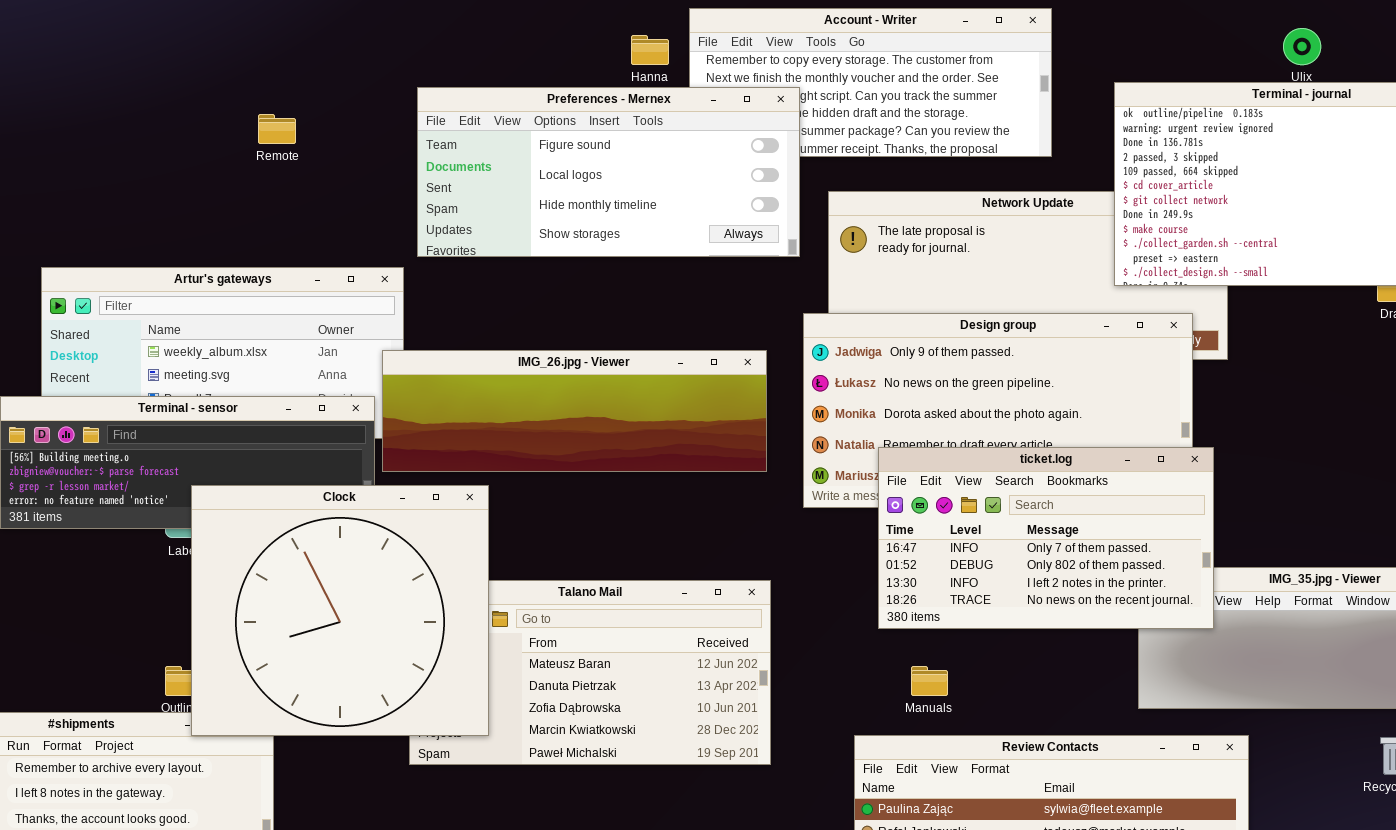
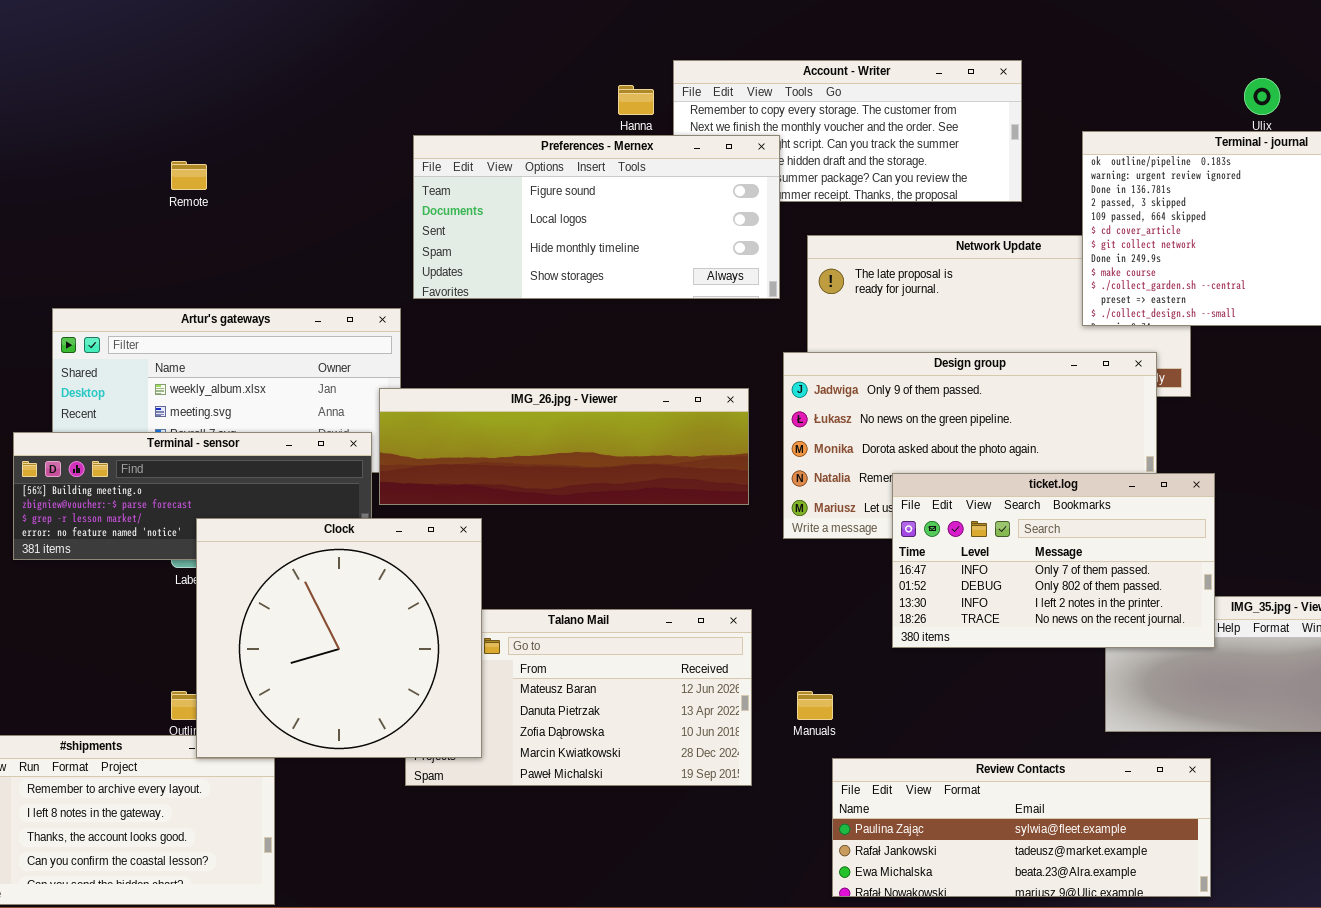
Remote: [258,114,296,144] -> [171,161,207,190], moved
ticket.log: [878,447,1214,629] -> [892,473,1215,648], moved
Manuals: [911,666,948,696] -> [797,691,833,720], moved

